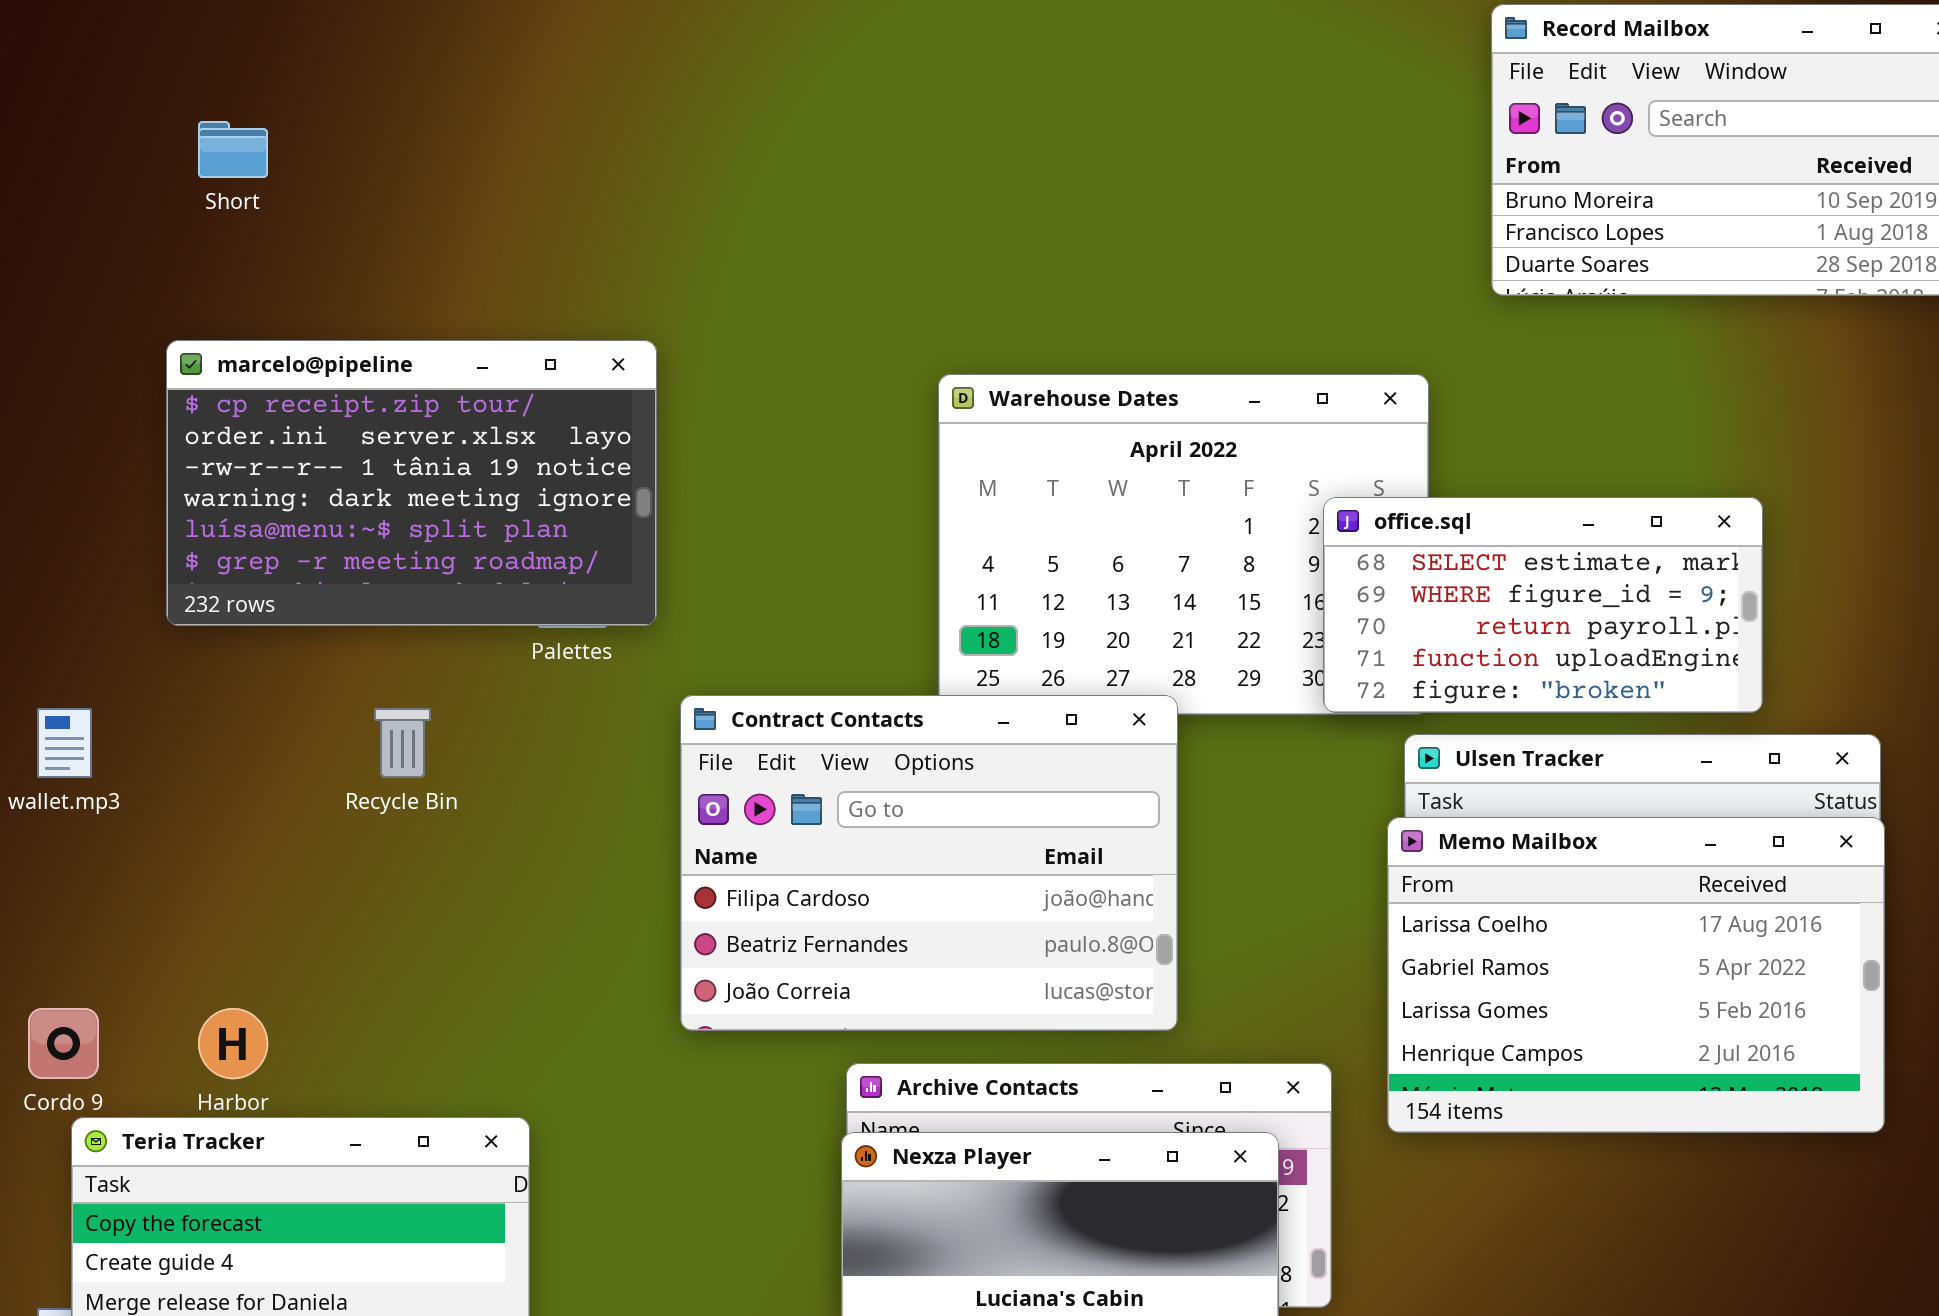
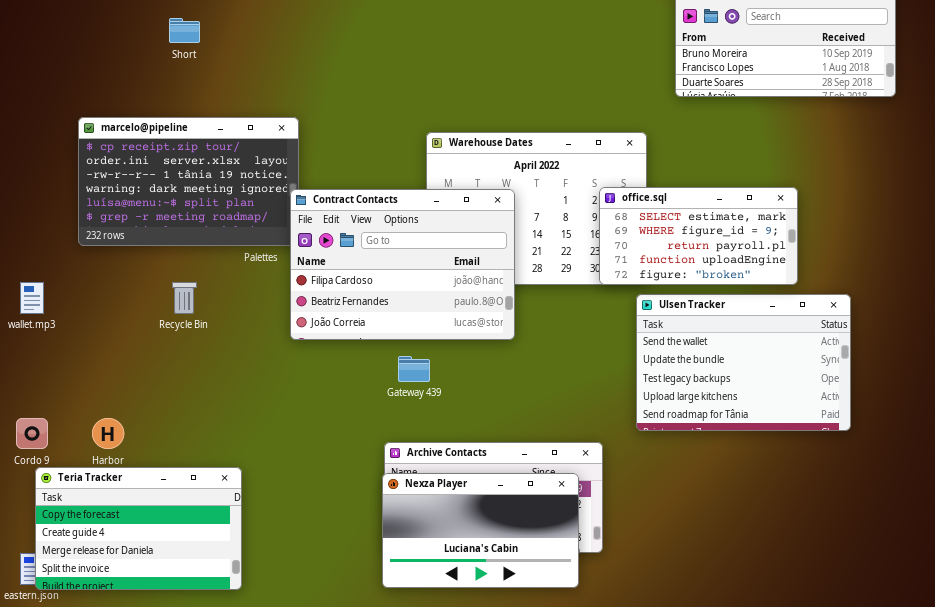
Short: [198,121,268,178] -> [169,18,200,43], moved
Contract Contacts: [680,695,1178,1031] -> [290,189,515,340], moved
Memo Mailbox: [1387,817,1885,1133] -> none, closed

